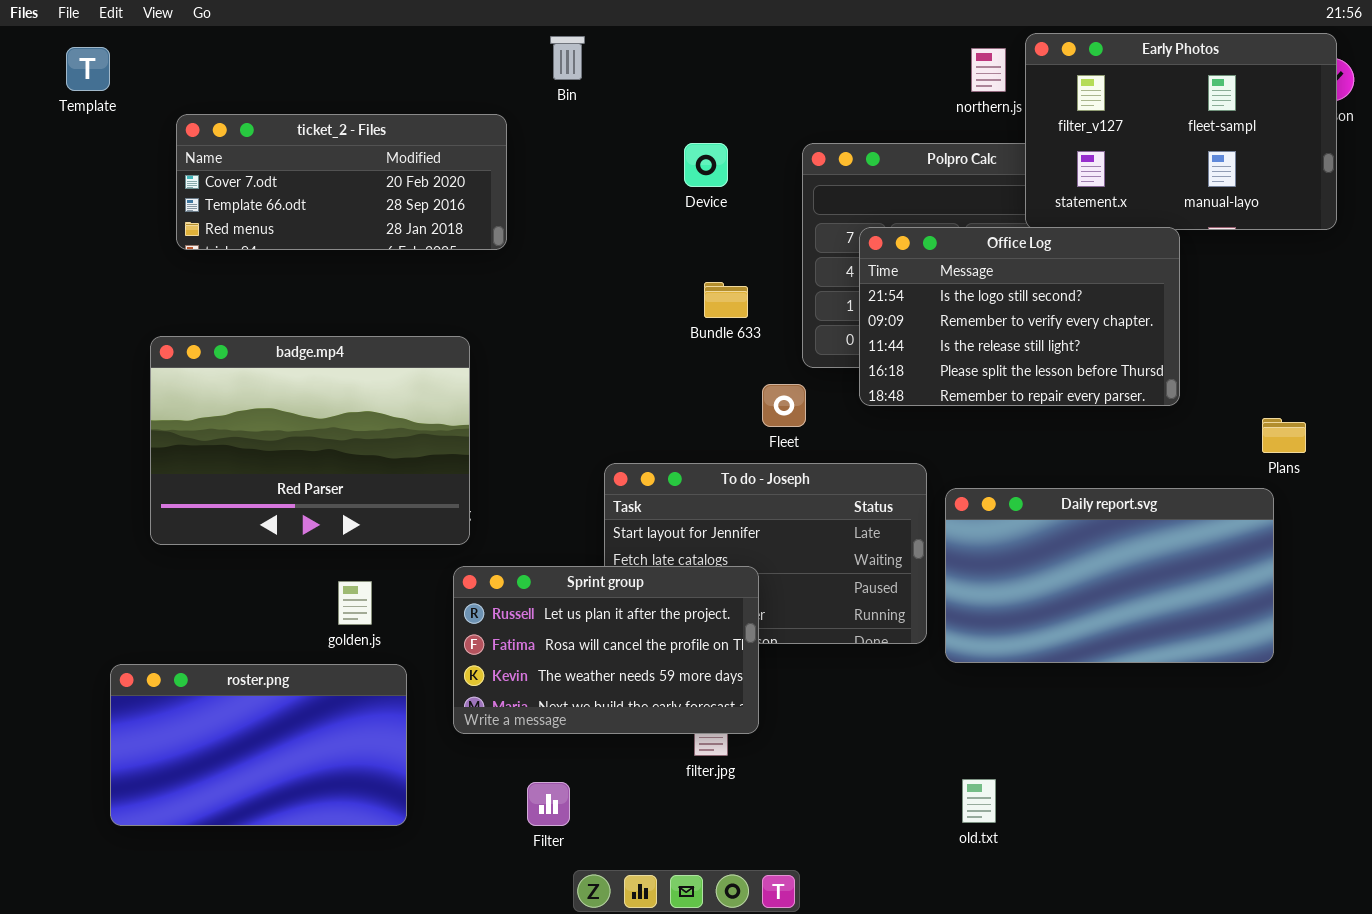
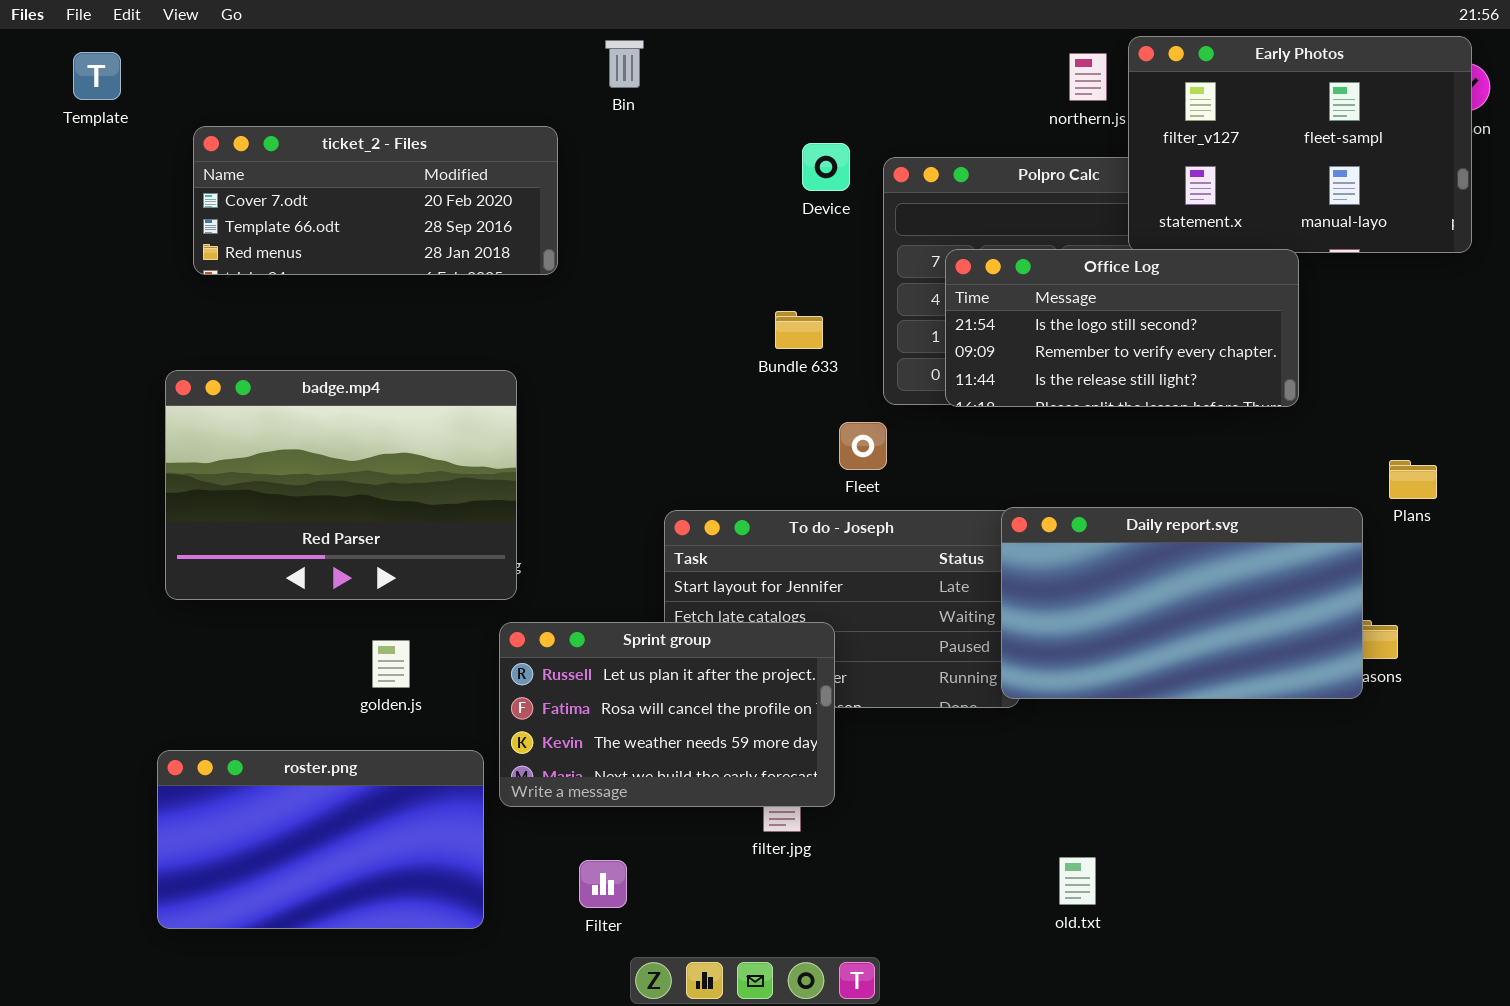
Device: [684,143,728,187] -> [802,143,850,191], moved
Office Log: [859,227,1180,406] -> [945,249,1299,407], resized
Daily report.svg: [945,488,1274,663] -> [1001,507,1363,699], moved
roster.png: [110,664,407,826] -> [157,750,484,929], moved

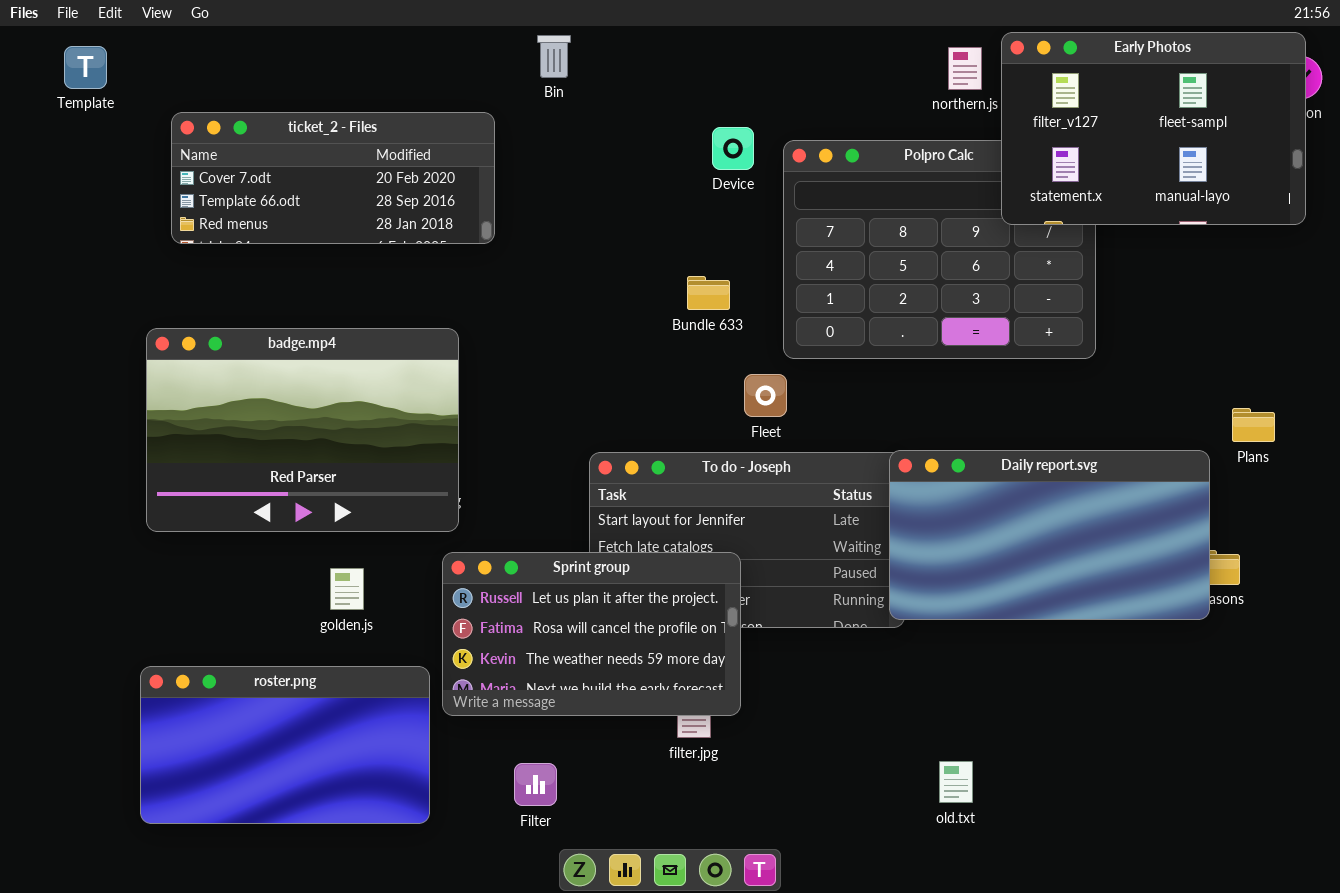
Office Log: [945,249,1299,407] -> none, closed

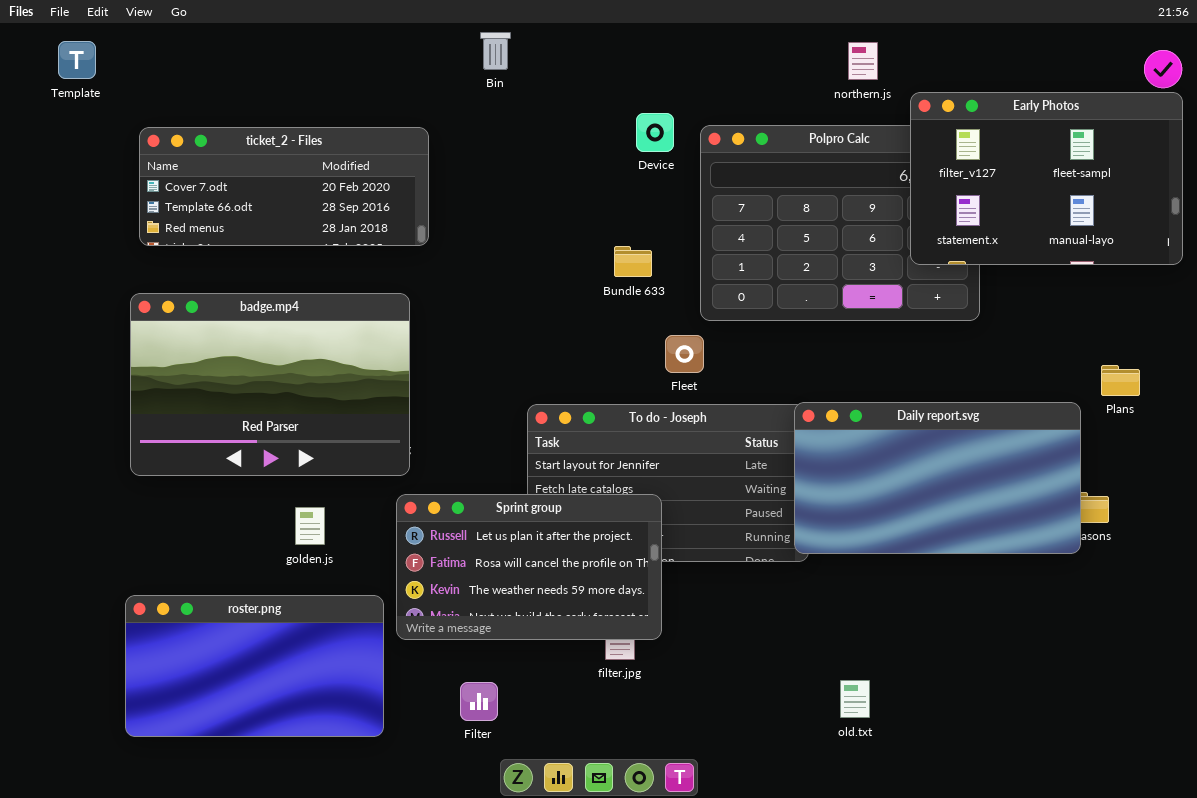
Early Photos: [1001,32,1306,225] -> [910,92,1183,265], moved
ticket_2 - Files: [171,112,495,244] -> [139,127,429,246], moved

